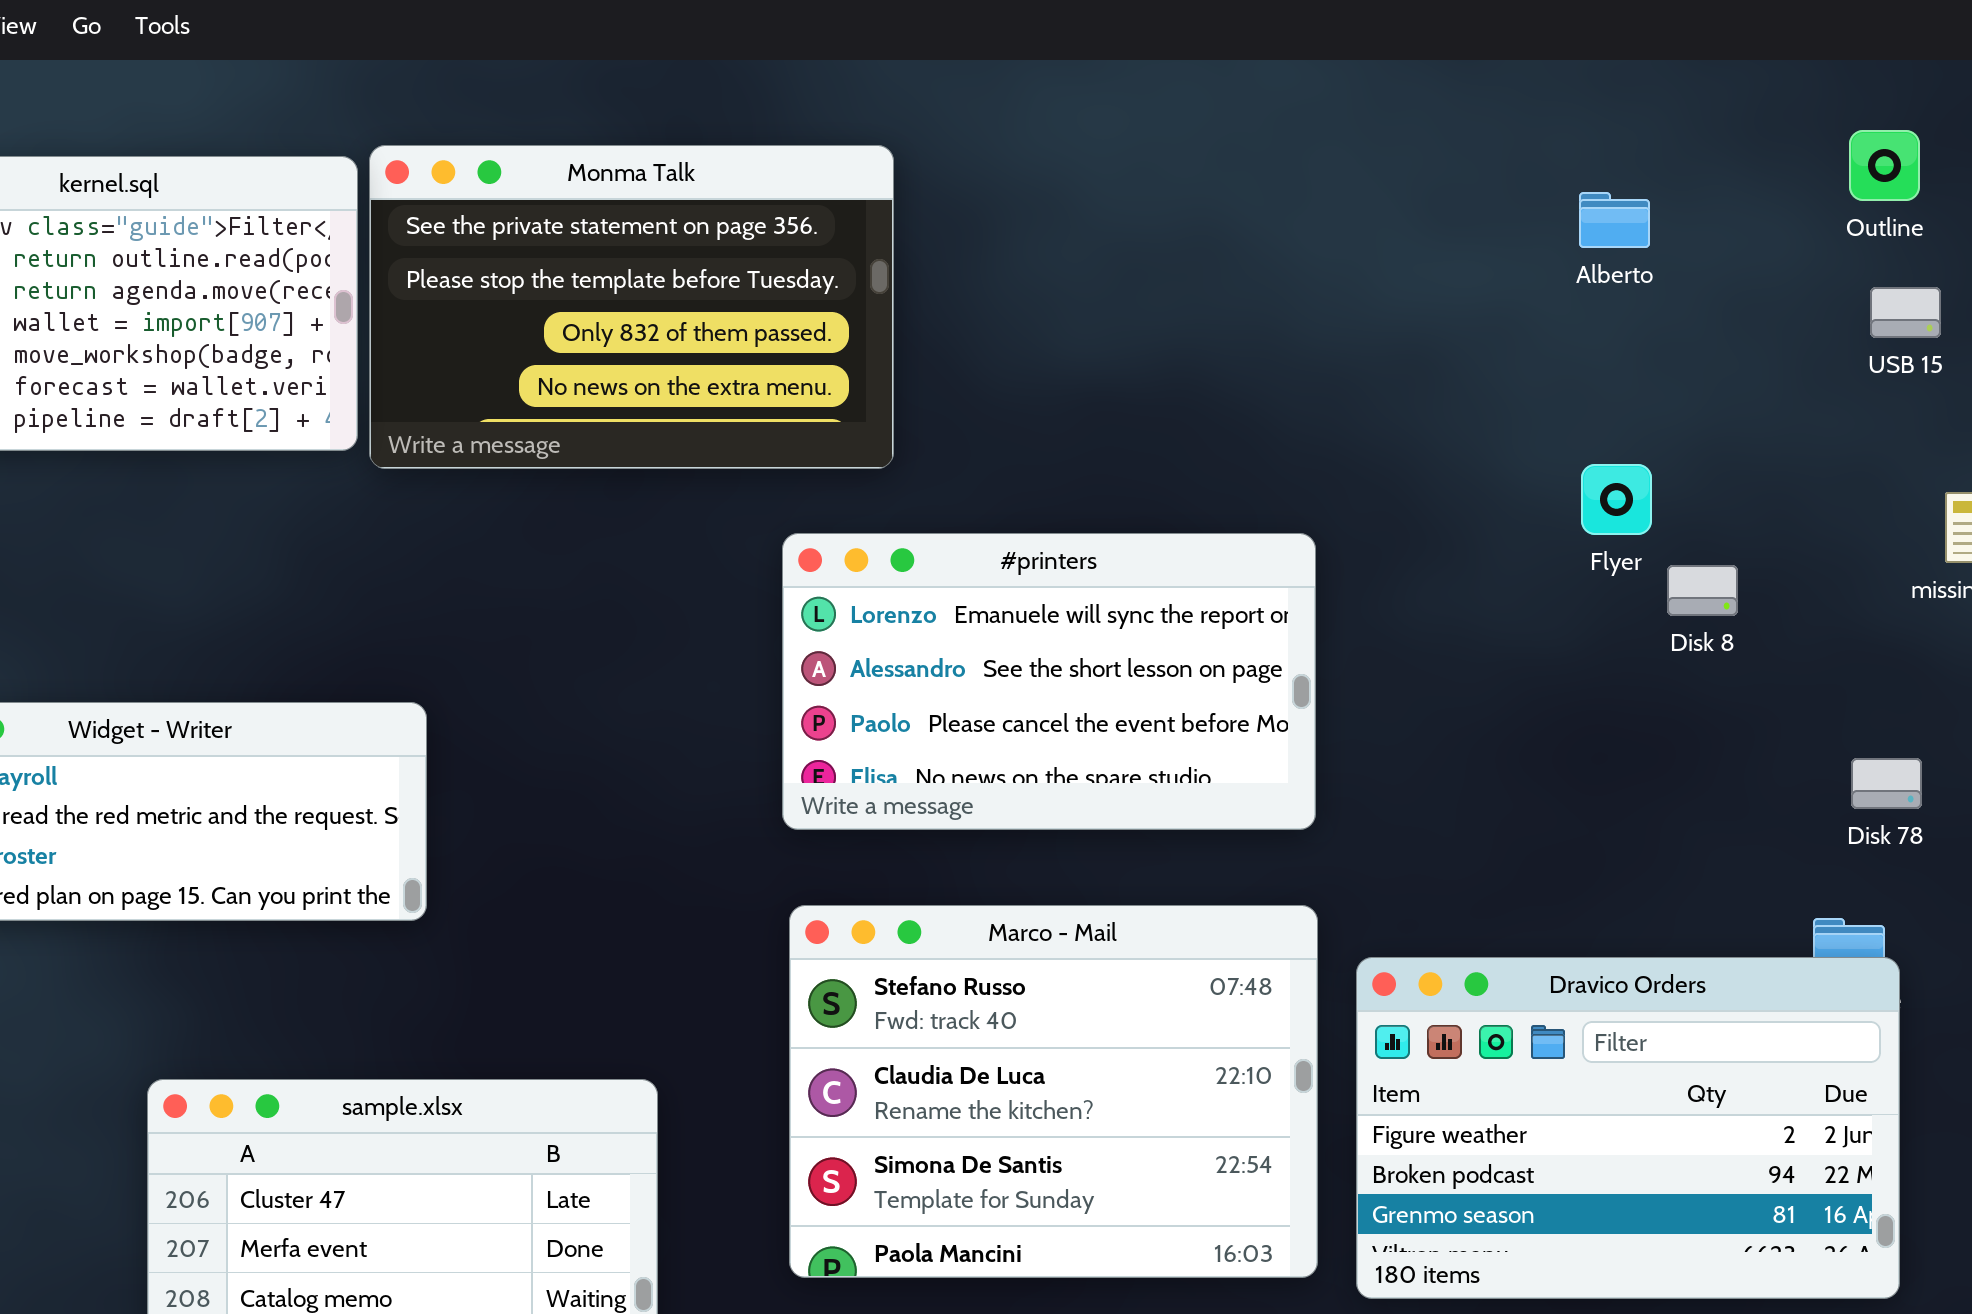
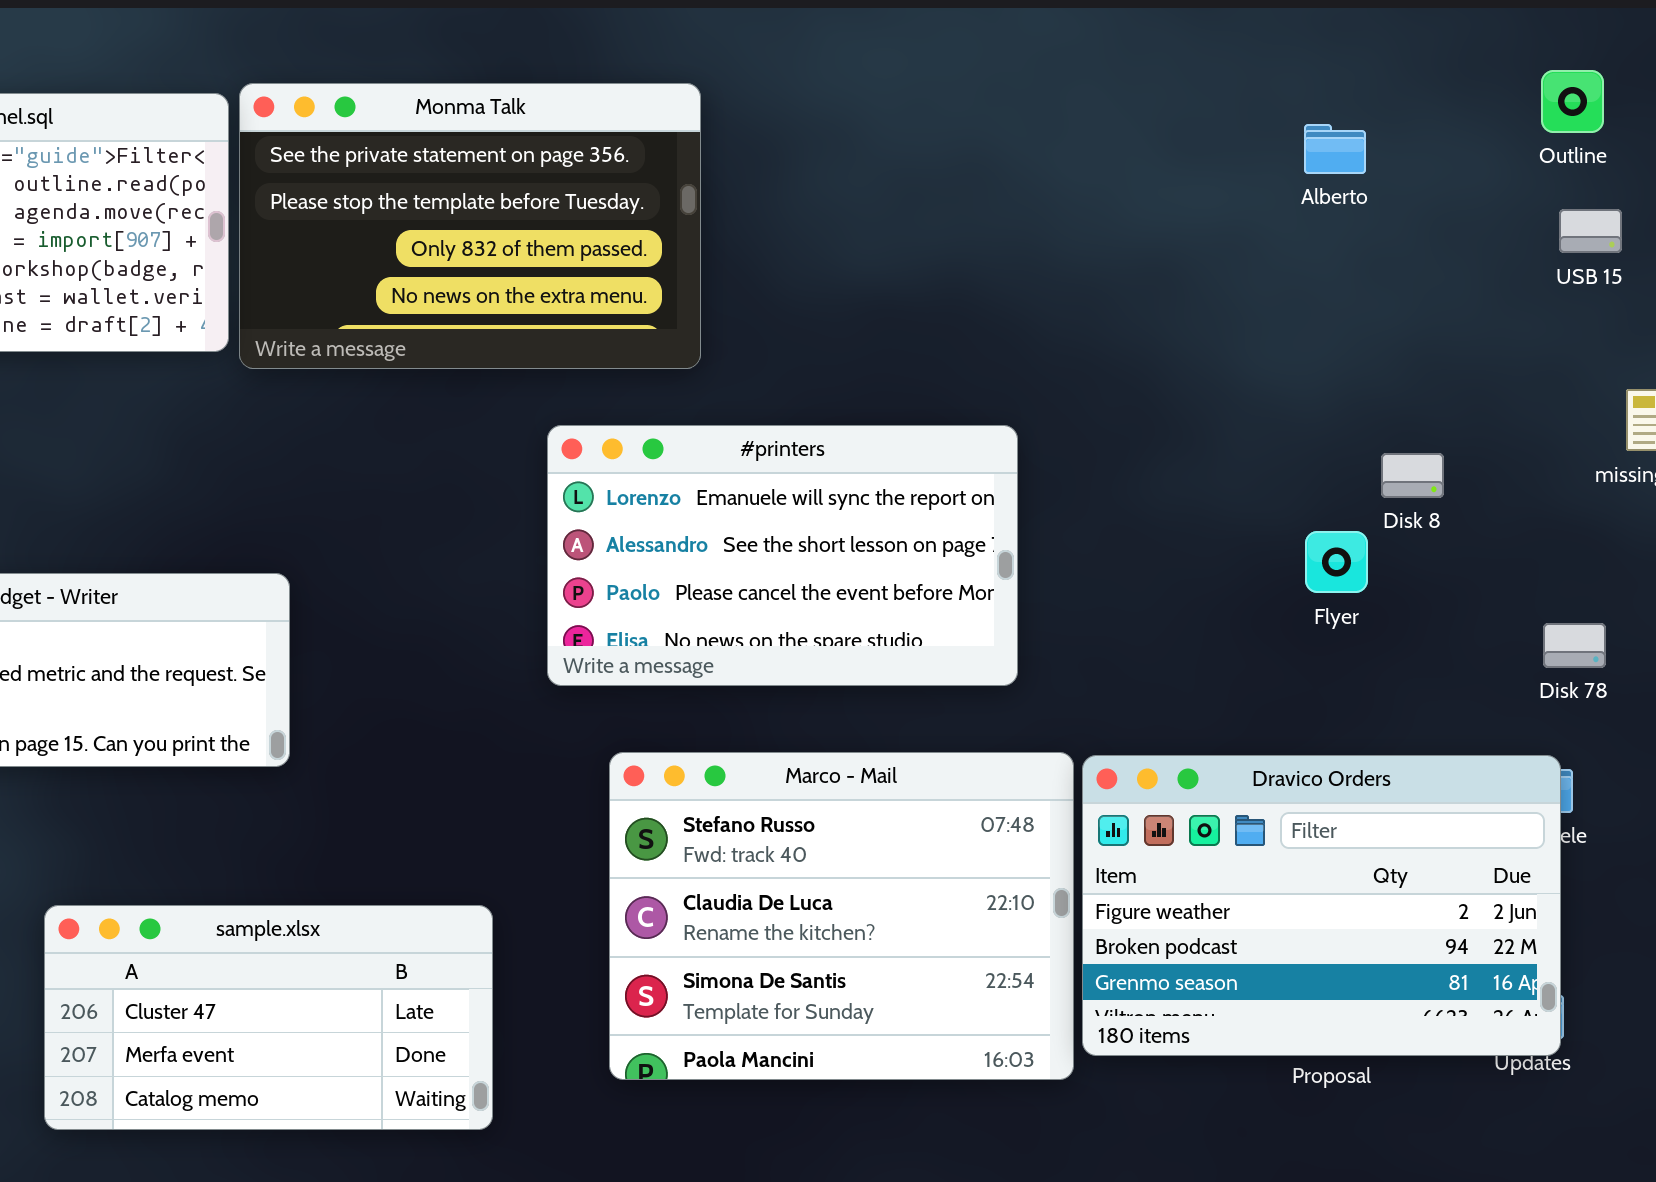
Flyer: [1581,464,1652,535] -> [1305,531,1368,593], moved
#printers: [782,533,1316,830] -> [547,425,1018,686], moved
Dravico Orders: [1356,957,1900,1299] -> [1082,755,1561,1056], moved

